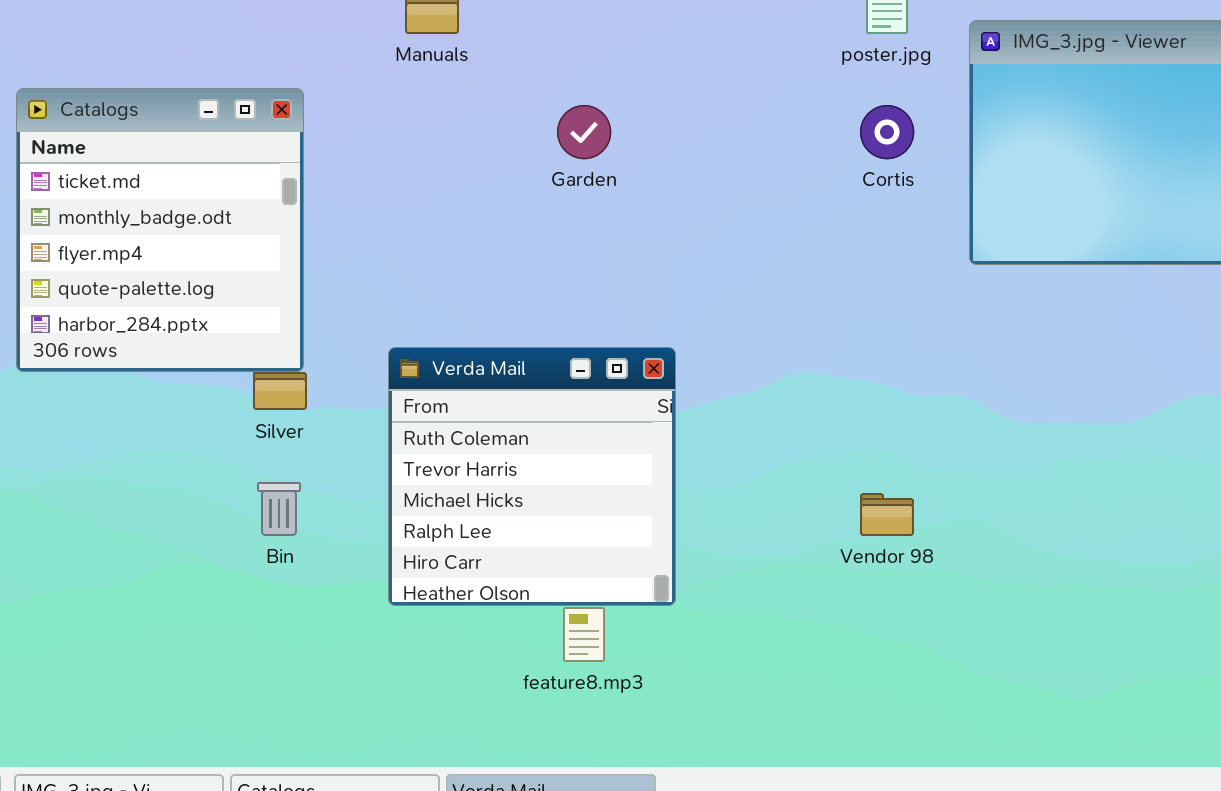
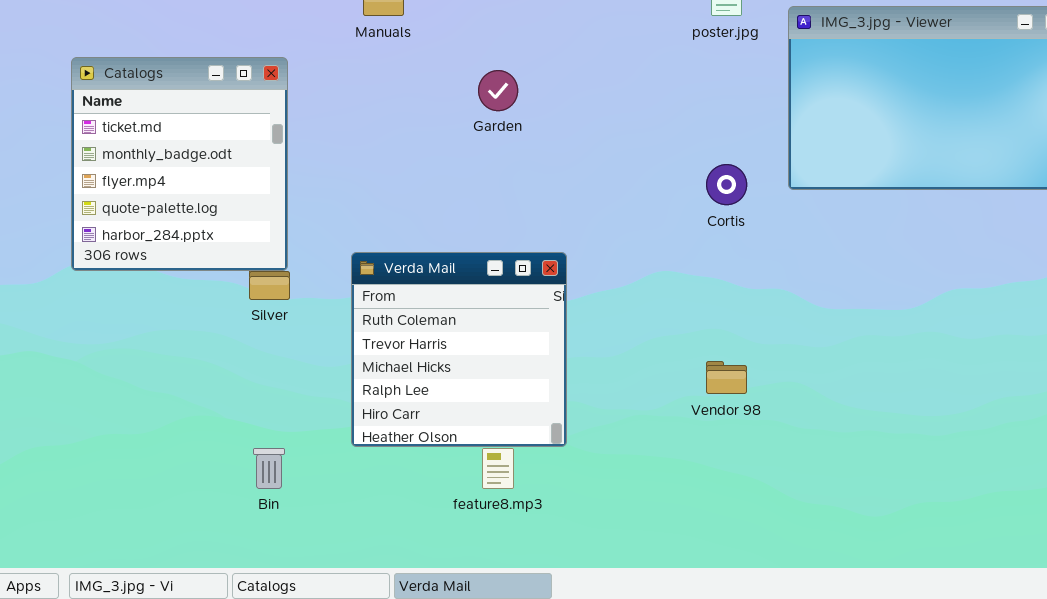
Cortis: [860,105,914,159] -> [706,164,747,205], moved
Bin: [257,482,301,536] -> [253,448,285,489], moved

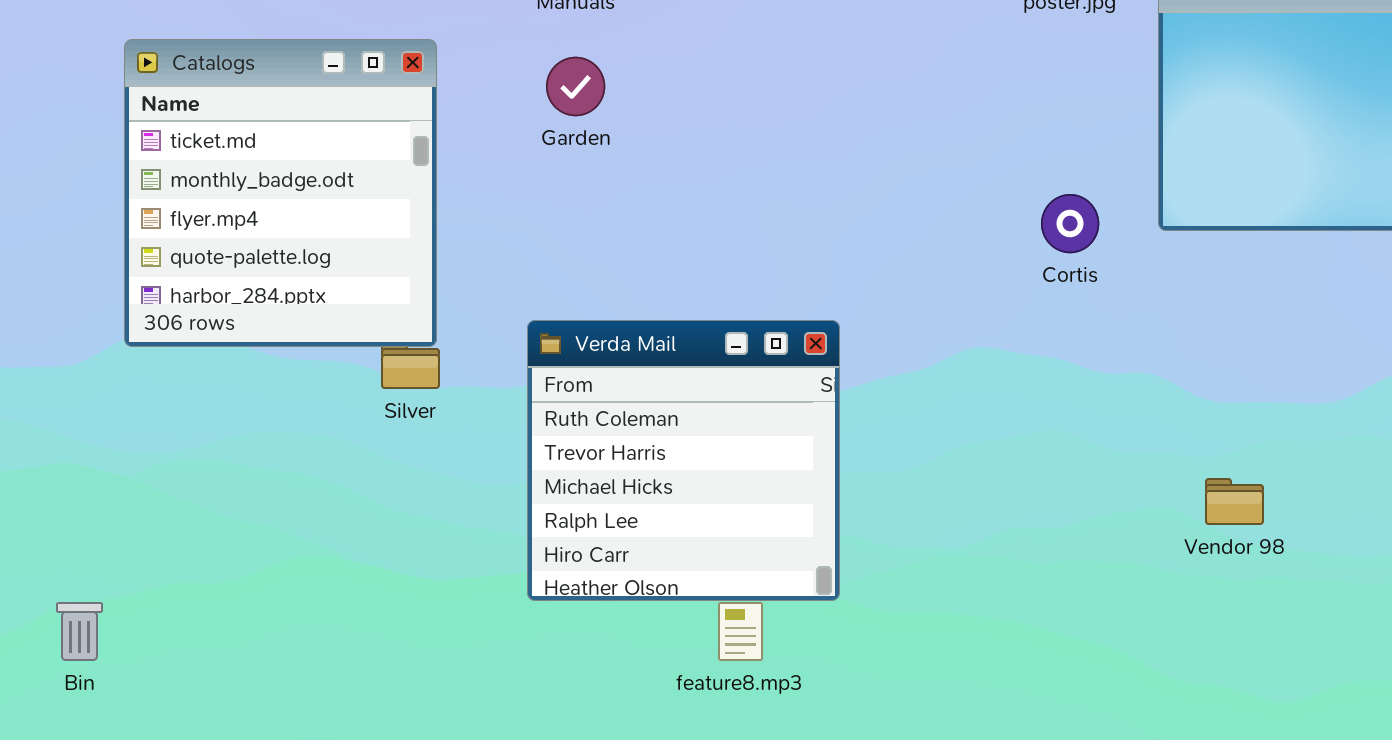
Garden: [478,70,518,111] -> [546,57,605,116], moved
Vendor 98: [706,361,747,394] -> [1205,478,1264,525], moved
Bin: [253,448,285,489] -> [56,602,103,661], moved

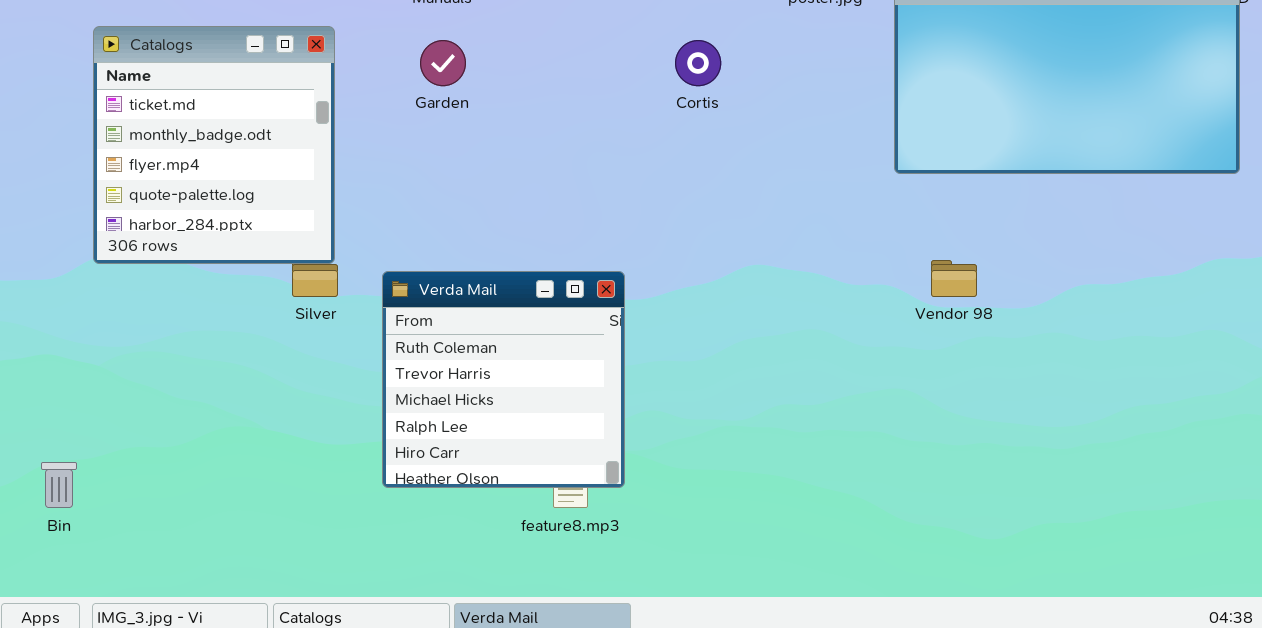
Cortis: [1041,194,1099,253] -> [675,40,721,86], moved
Verda Mail: [527,320,840,601] -> [382,271,625,488], moved
Vendor 98: [1205,478,1264,525] -> [931,260,977,297], moved

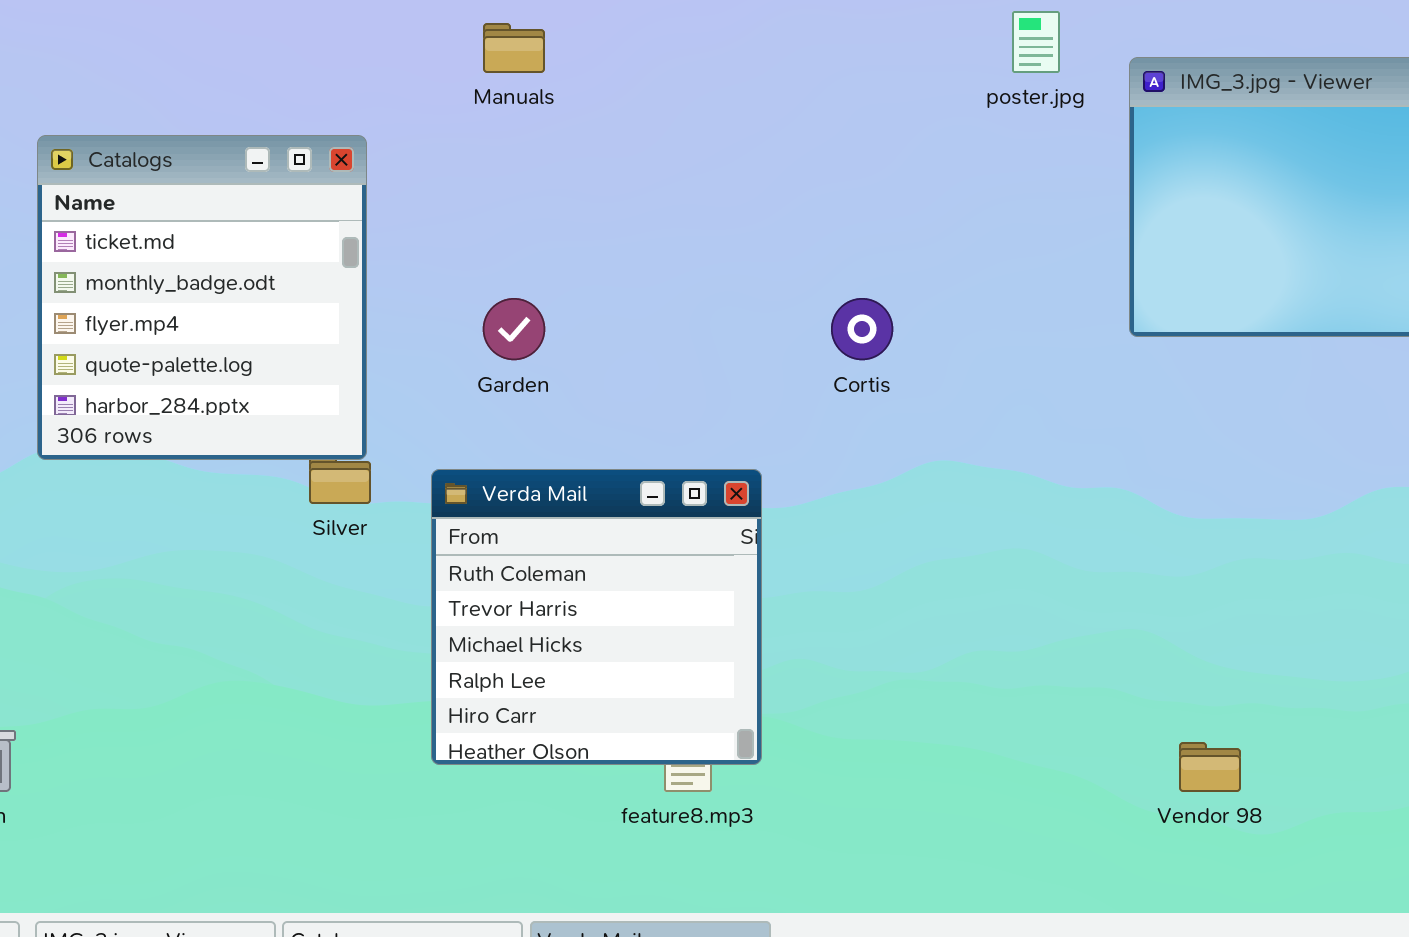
Garden: [420,40,466,86] -> [483,298,545,360], moved
Cortis: [675,40,721,86] -> [831,298,893,360], moved
Vendor 98: [931,260,977,297] -> [1179,742,1241,792], moved

